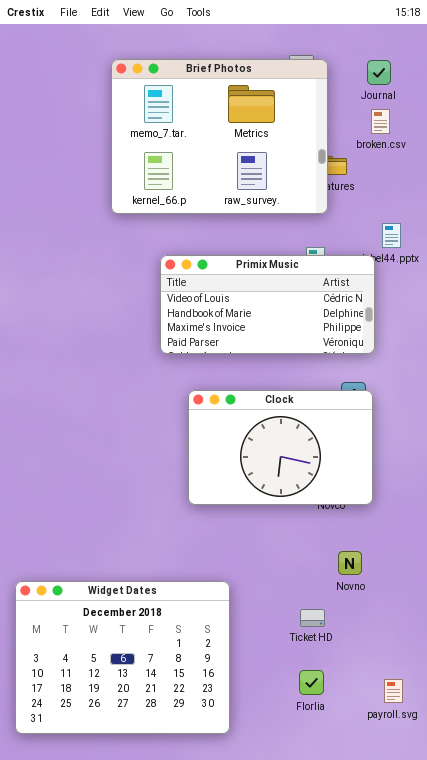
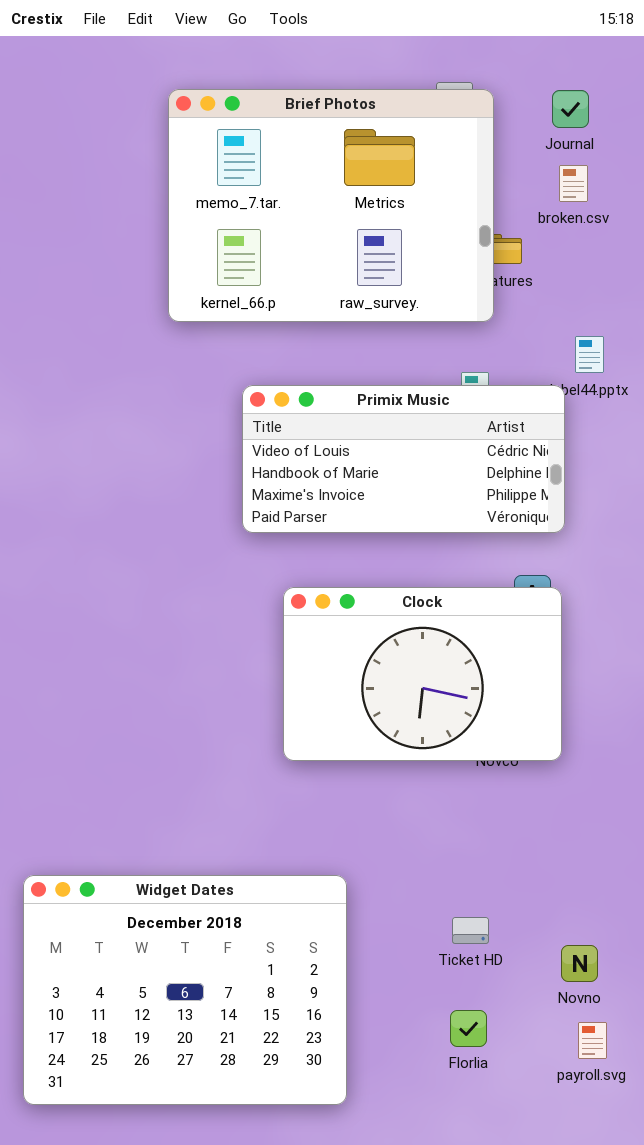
Novno: [338,551,362,575] -> [561,945,598,982], moved

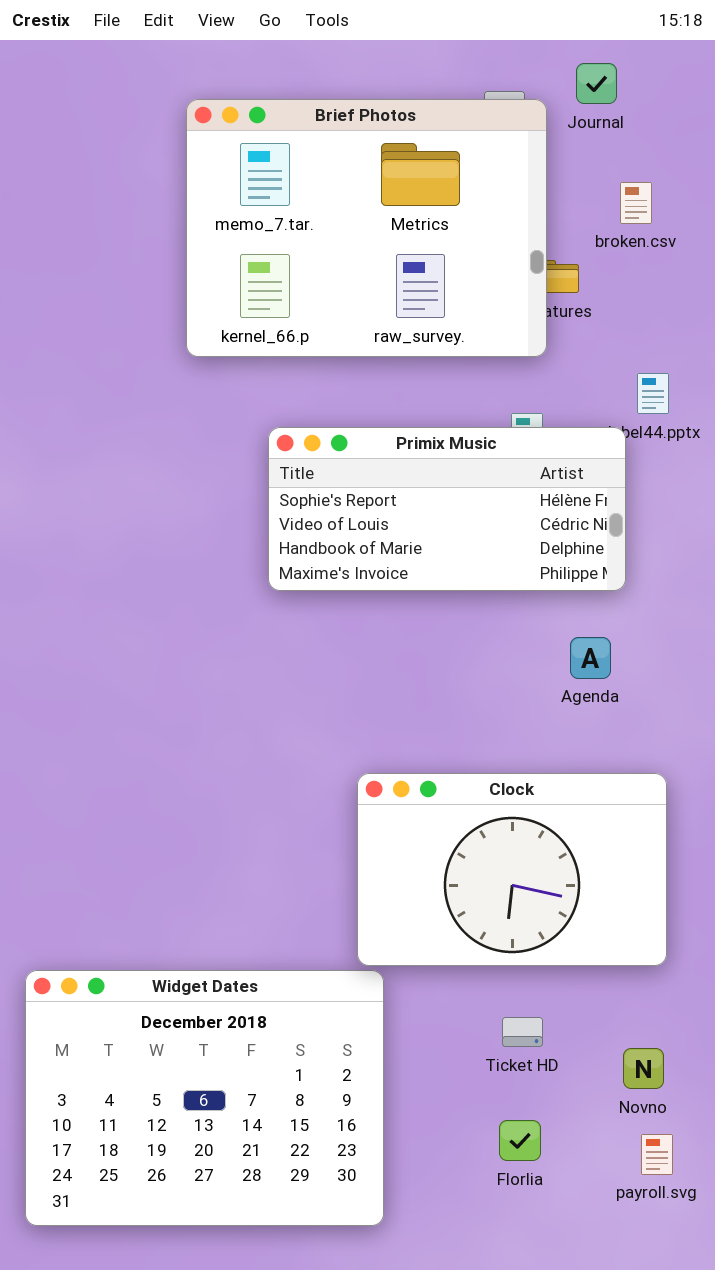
Journal: [552,90,589,128] -> [576,63,617,104], moved
Primix Music: [242,385,565,533] -> [268,427,626,591], scrolled up 1 row
Clock: [283,587,562,761] -> [357,773,667,966], moved

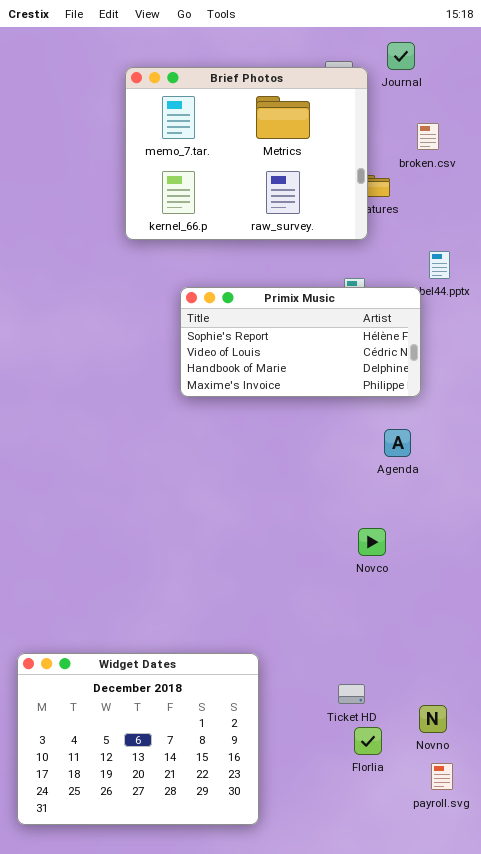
Clock: [357,773,667,966] -> none, closed
Florlia: [499,1120,541,1161] -> [354,727,382,755], moved

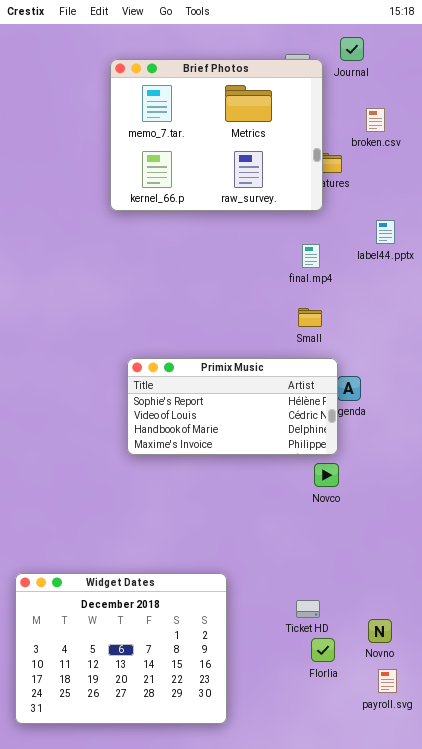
Primix Music: [180,287,421,397] -> [127,358,338,455], moved

